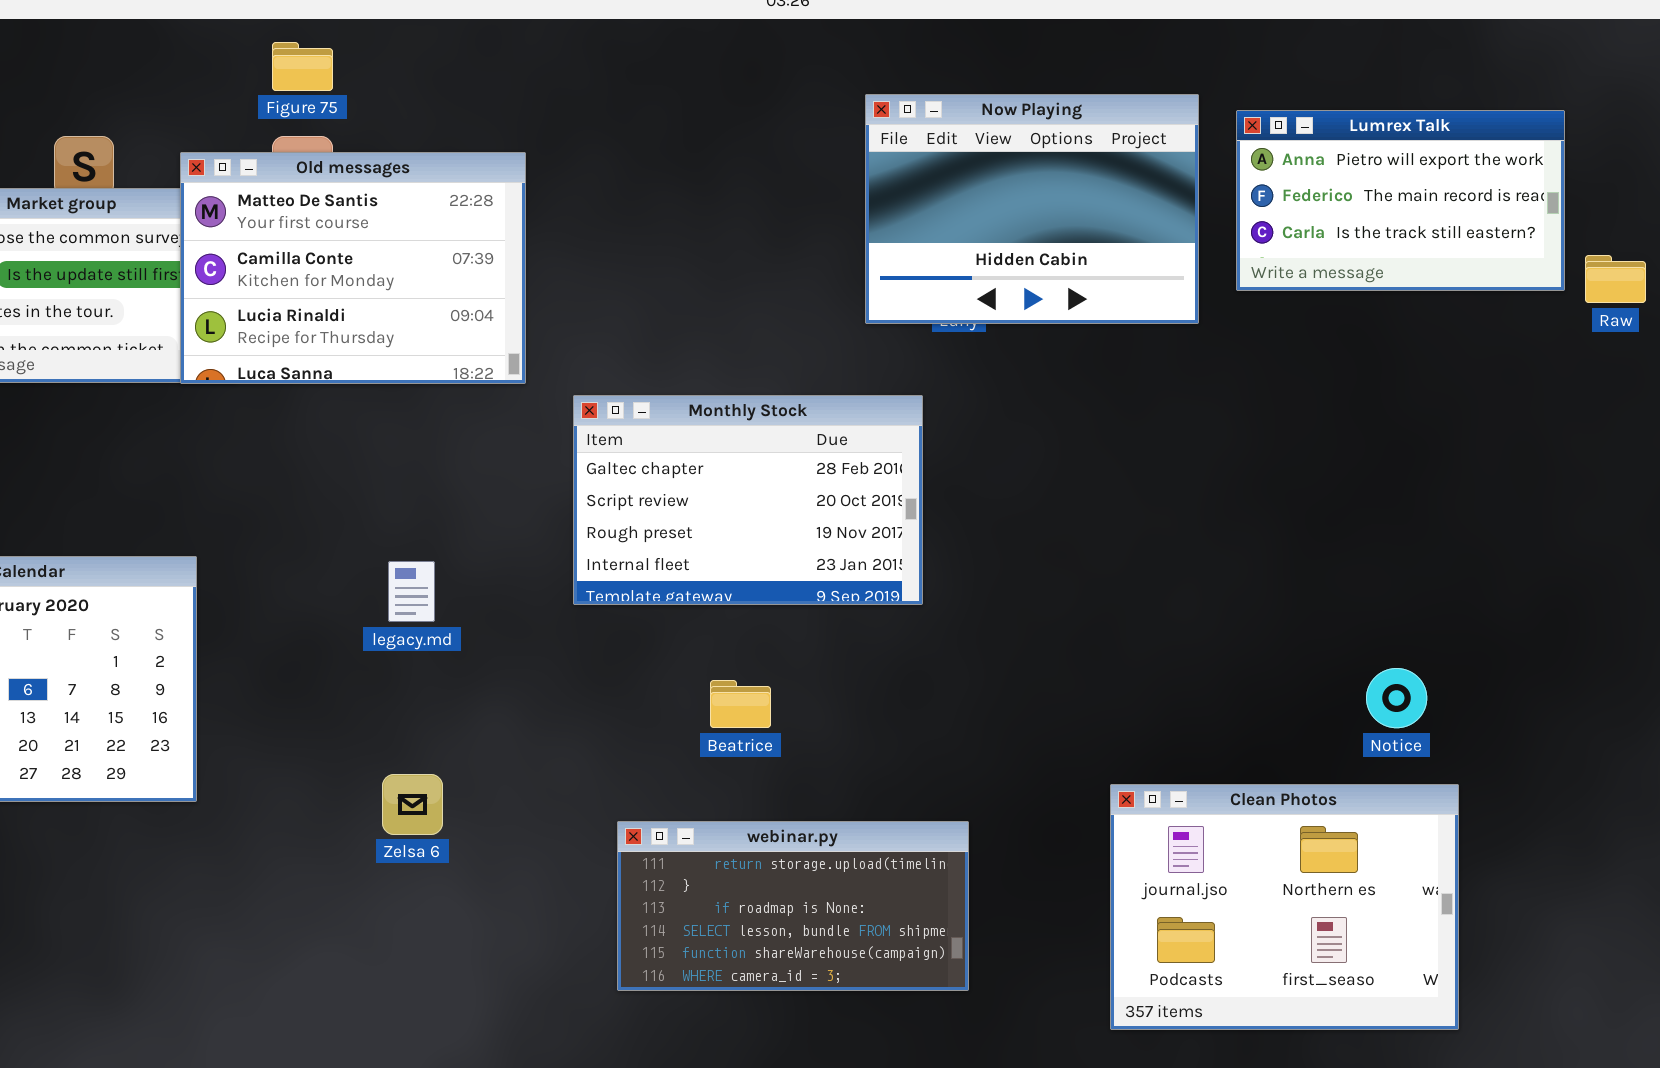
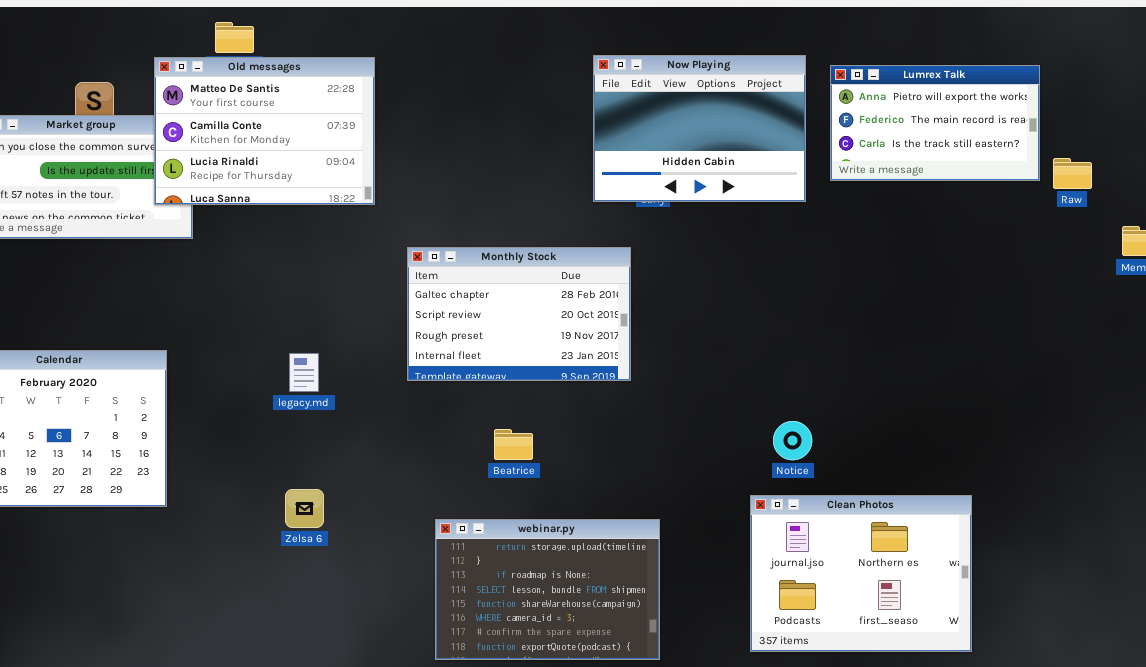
Old messages: [180,152,526,384] -> [154,57,375,205], moved
Notice: [1366,668,1427,728] -> [773,421,812,460], moved
webinar.py: [617,821,969,991] -> [435,519,660,660], resized

